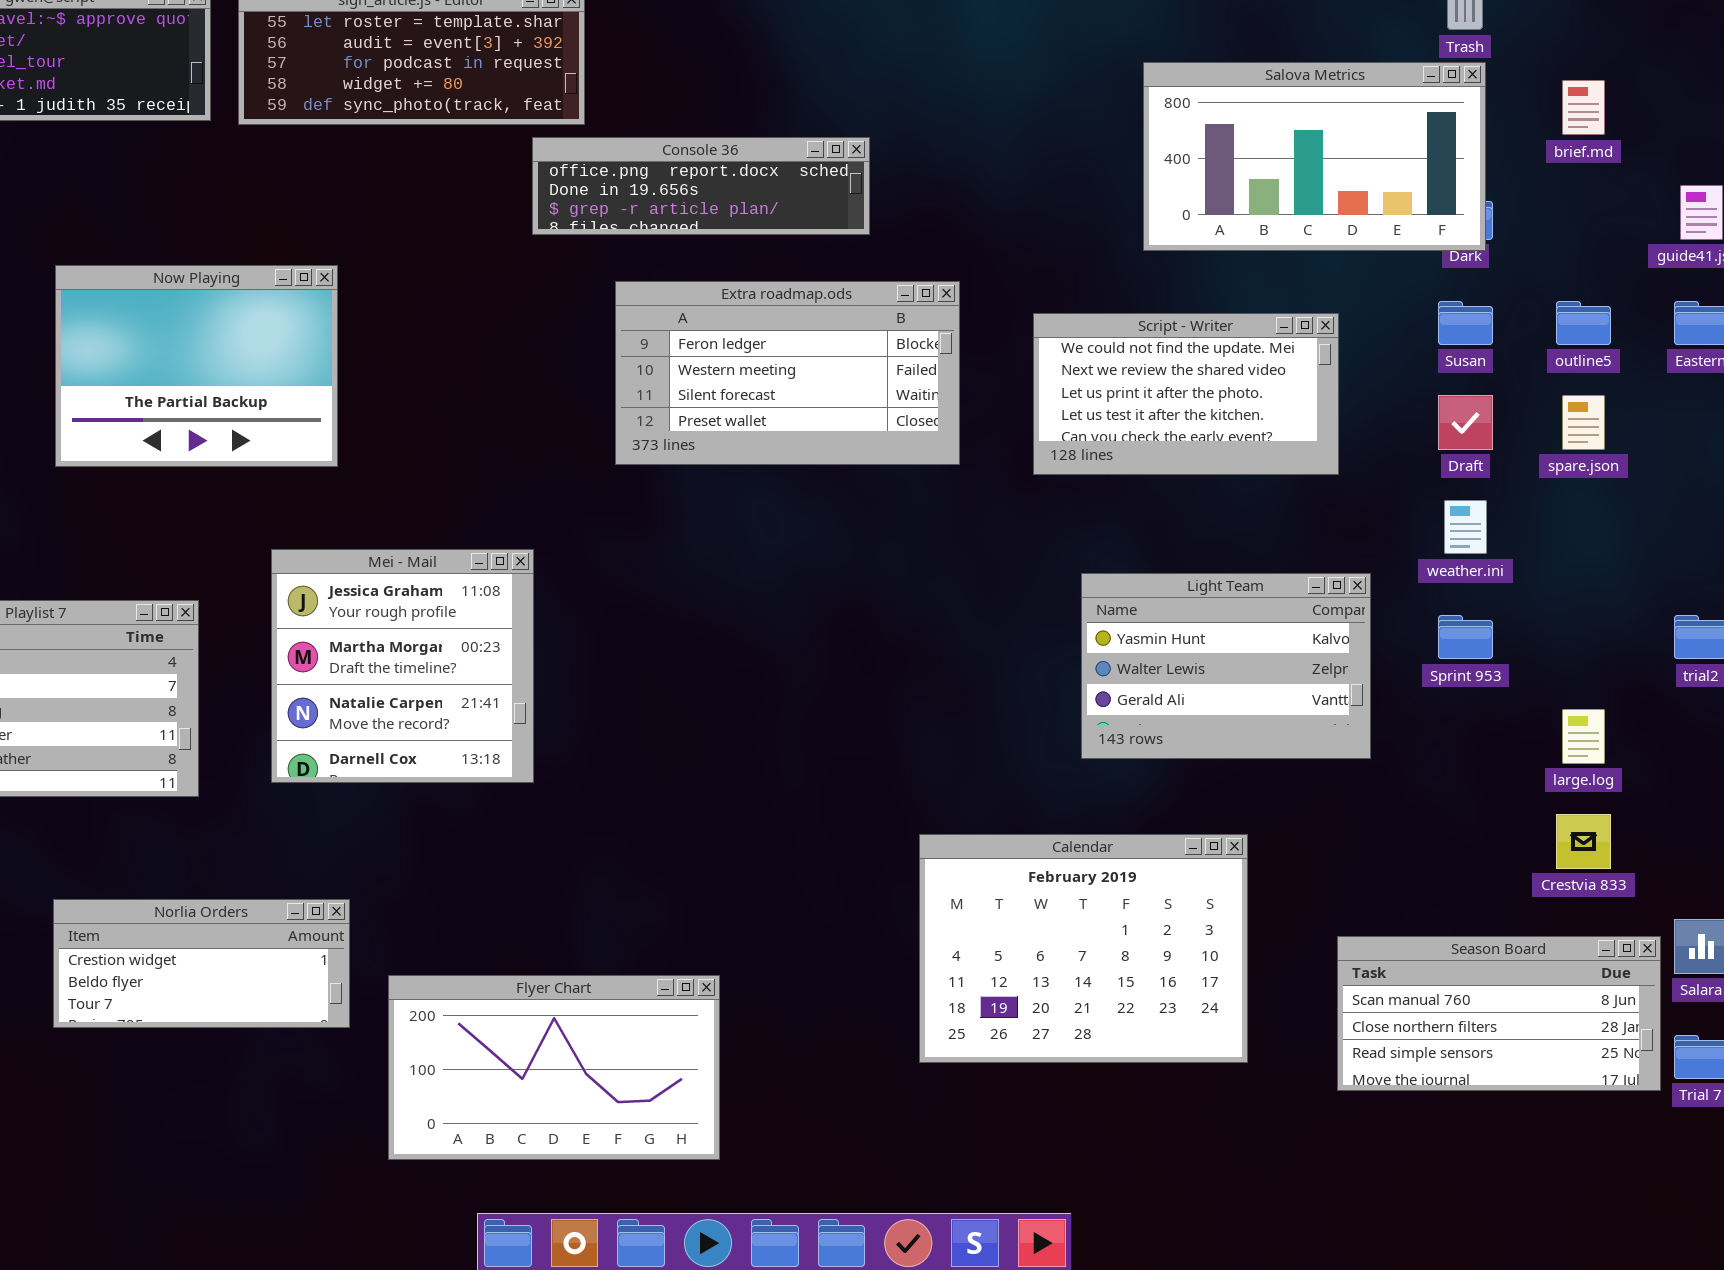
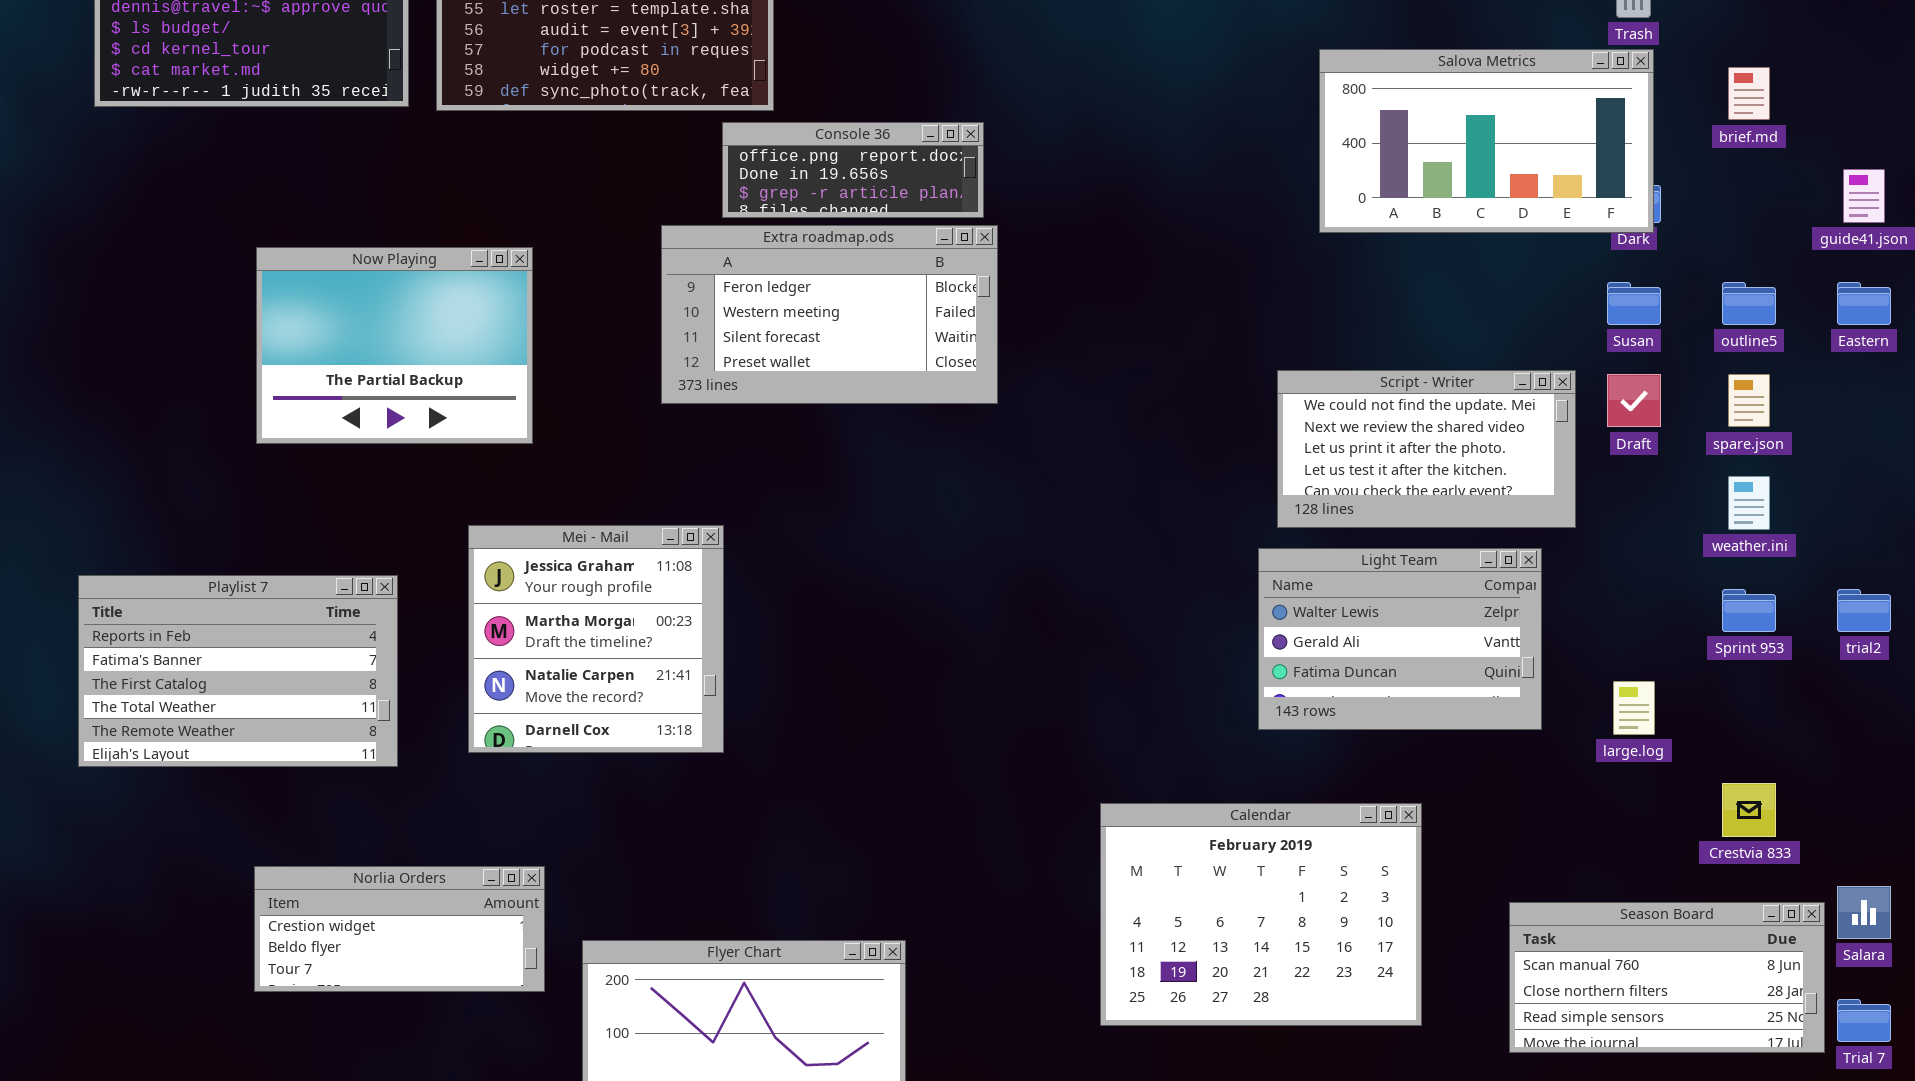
Console 36: [532,137,870,235] -> [722,122,984,218], resized
Extra roadmap.ods: [615,281,960,465] -> [661,225,998,404], moved
Script - Writer: [1033,313,1339,475] -> [1277,370,1576,528], moved
weather.ini: [1444,500,1487,554] -> [1728,476,1770,530], moved
Light Team: [1081,573,1371,759] -> [1258,548,1542,730], scrolled down 1 row
Sprint 953: [1438,615,1493,659] -> [1722,589,1776,632], moved
large.log: [1562,709,1605,764] -> [1613,681,1655,735], moved

